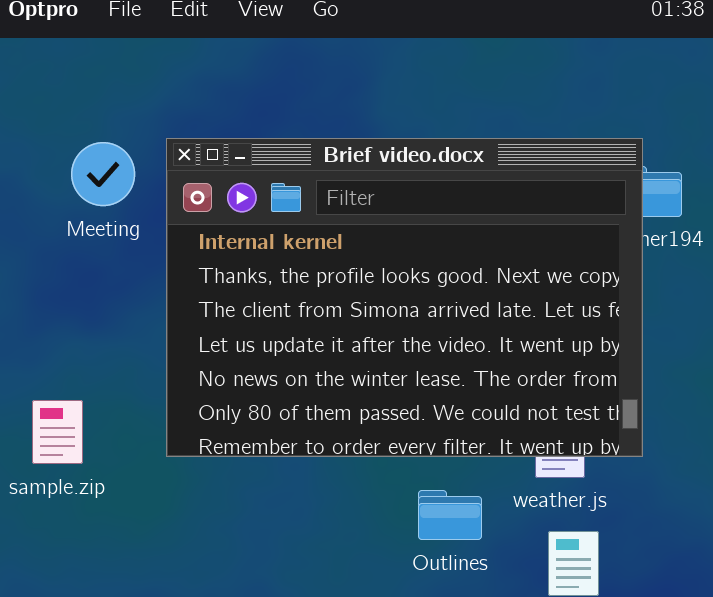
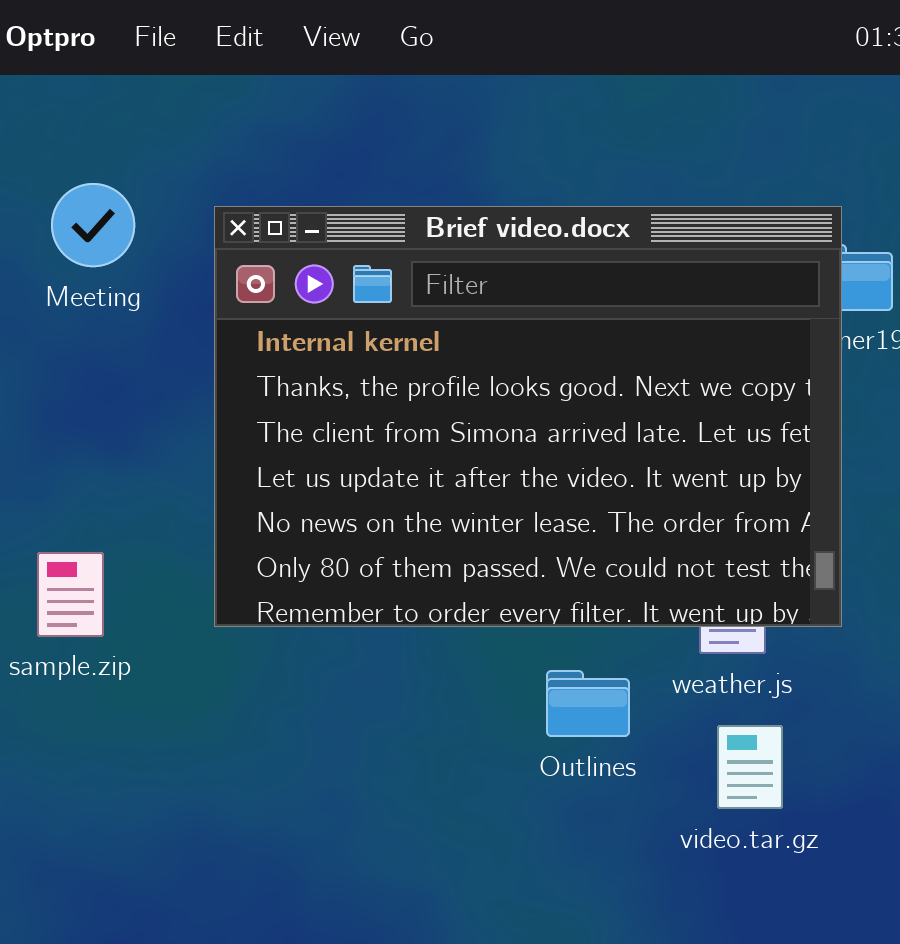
Meeting: [71,142,135,206] -> [51,183,135,267], moved

